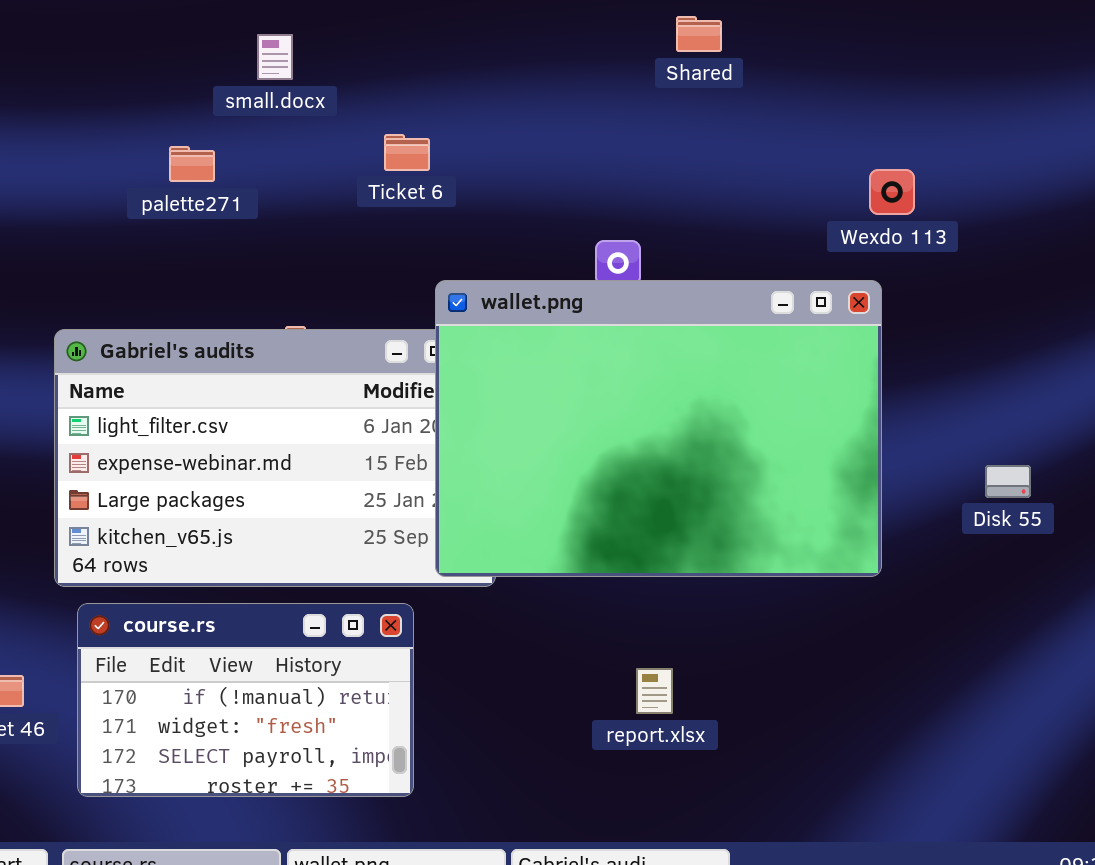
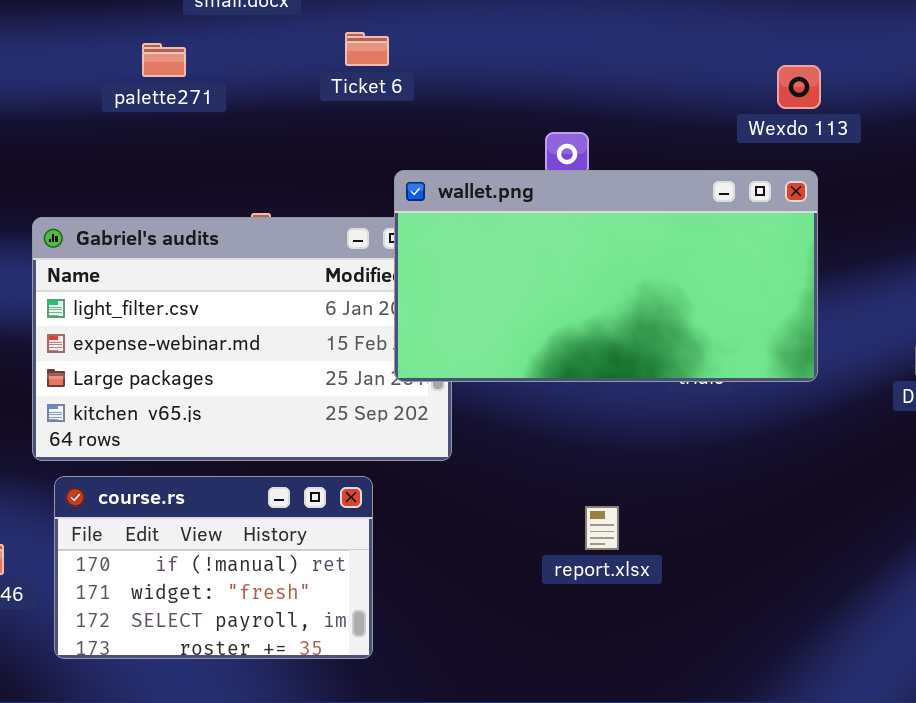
Wexdo 113: [869,169,915,215] -> [777,65,821,109], moved
wallet.png: [435,280,882,577] -> [394,170,818,382], resized
report.xlsx: [636,668,673,714] -> [585,506,619,550], moved

